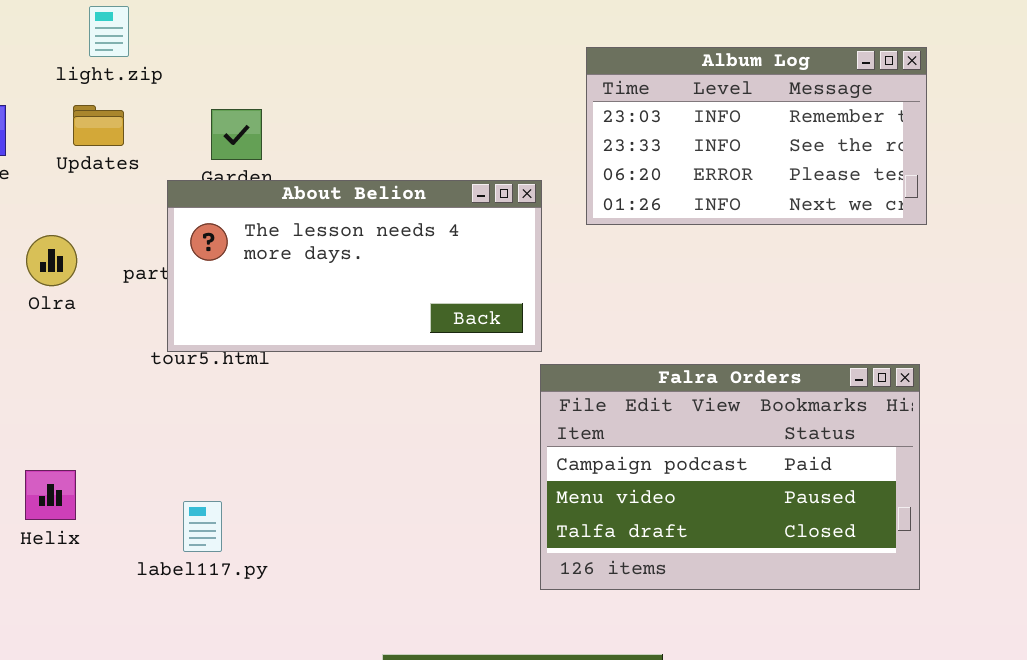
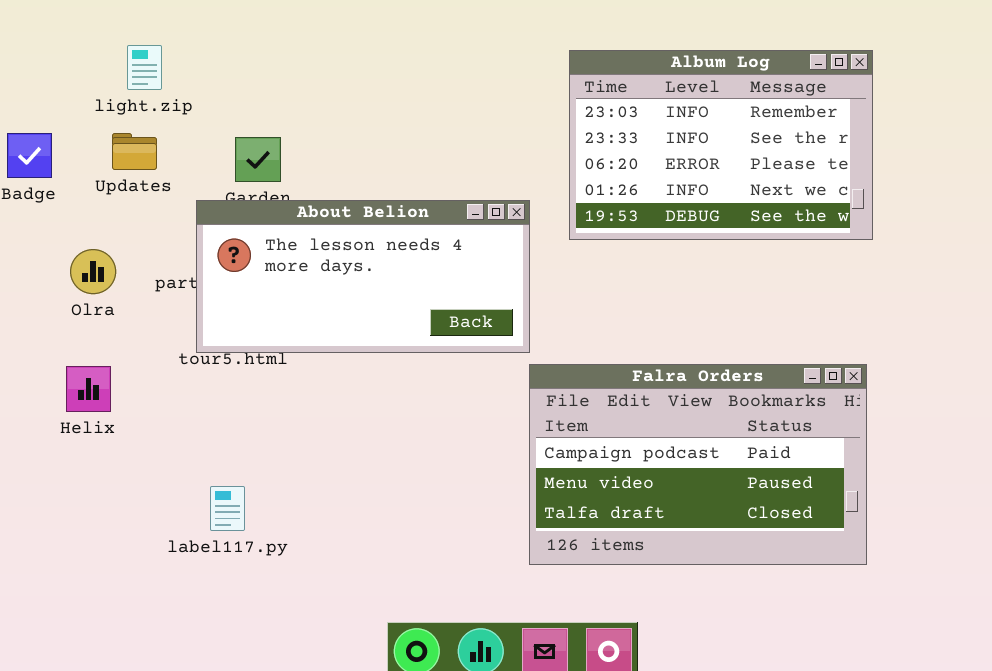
Album Log: [586,47,927,225] -> [569,50,873,240], resized
Helix: [25,470,76,520] -> [66,366,111,412], moved

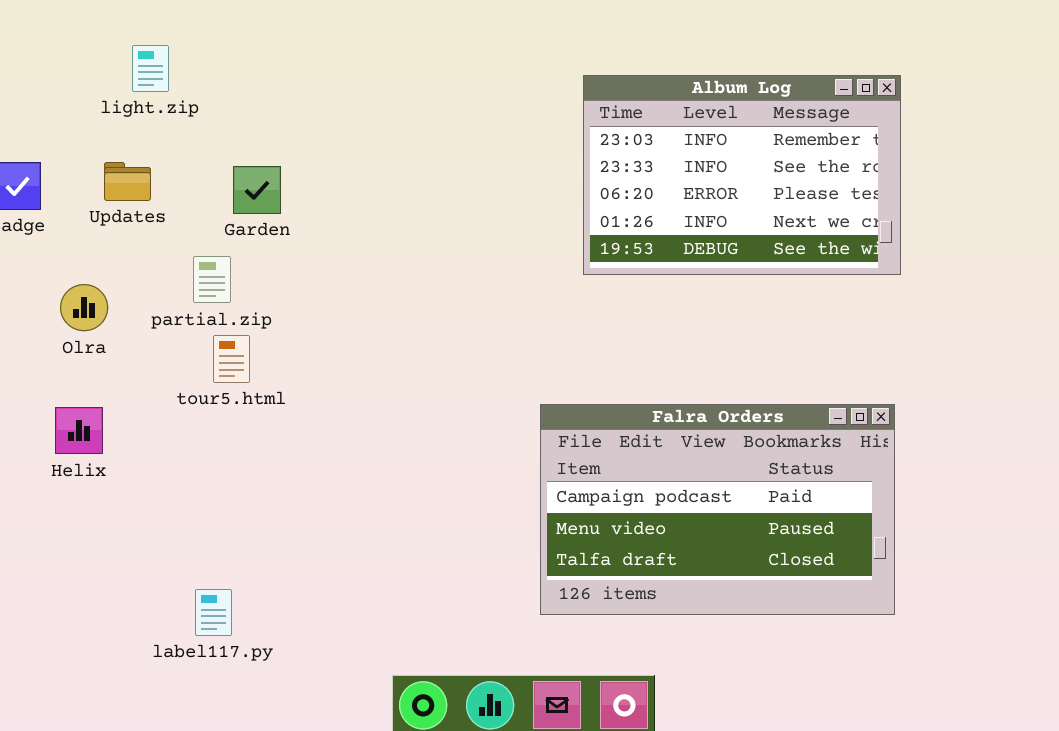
light.zip: [127,45,162,90] -> [132,45,169,92], moved
About Belion: [196,200,530,353] -> none, closed
label117.py: [210,486,245,531] -> [195,589,232,636], moved

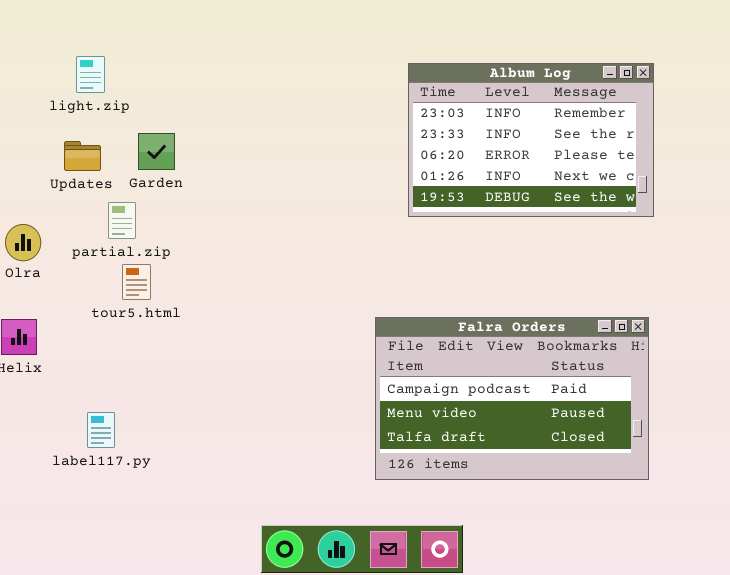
light.zip: [132,45,169,92] -> [76,56,105,93], moved
Updates: [104,162,151,201] -> [64,141,101,171], moved
label117.py: [195,589,232,636] -> [87,412,115,448], moved

